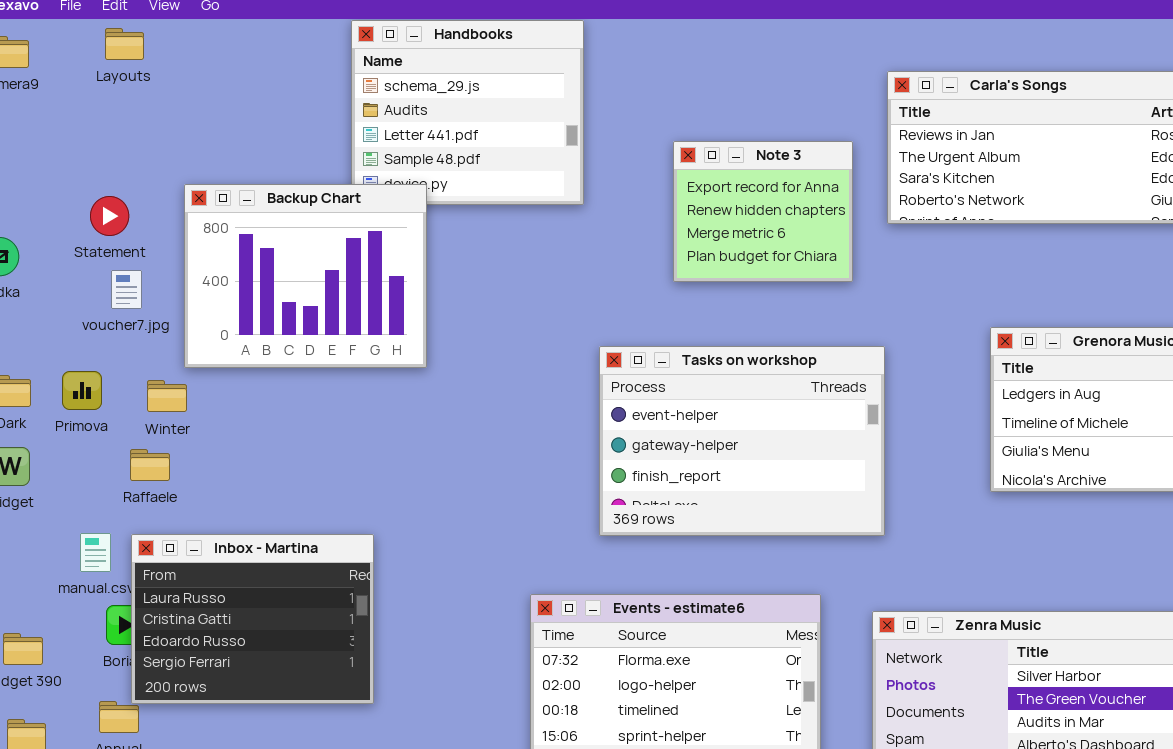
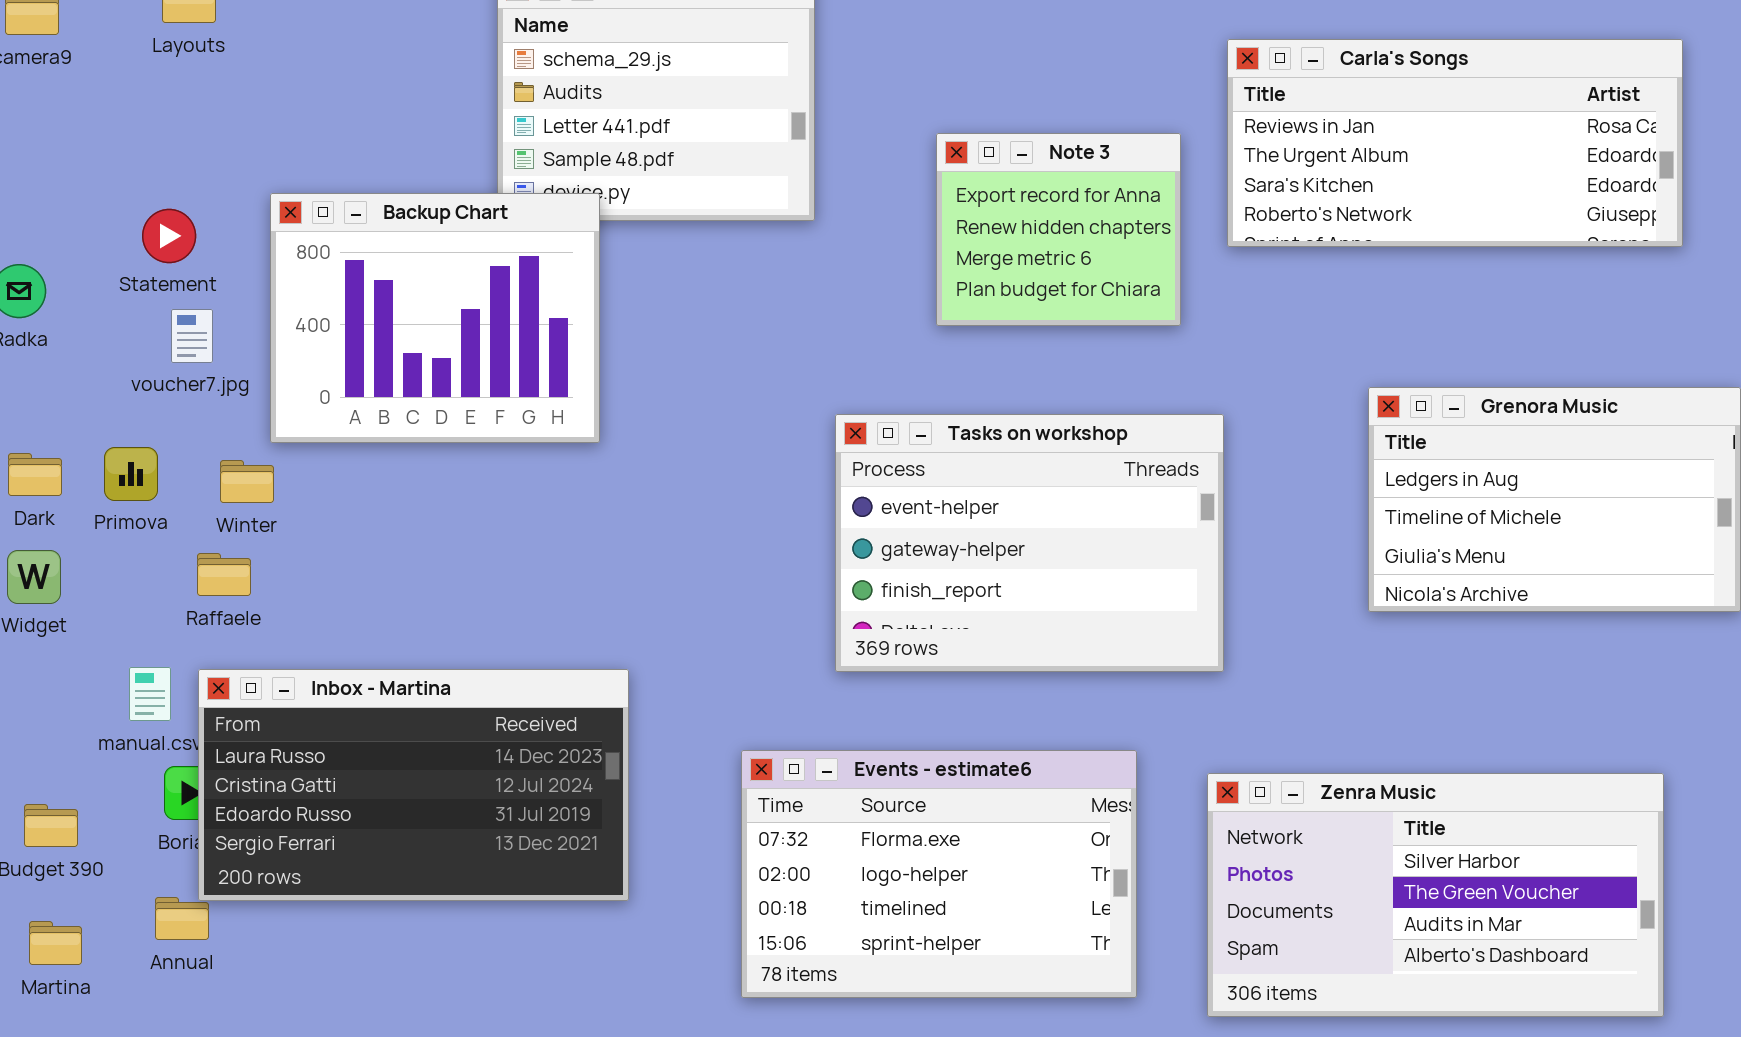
Inbox - Martina: [131,534,374,704] -> [198,669,629,901], resized

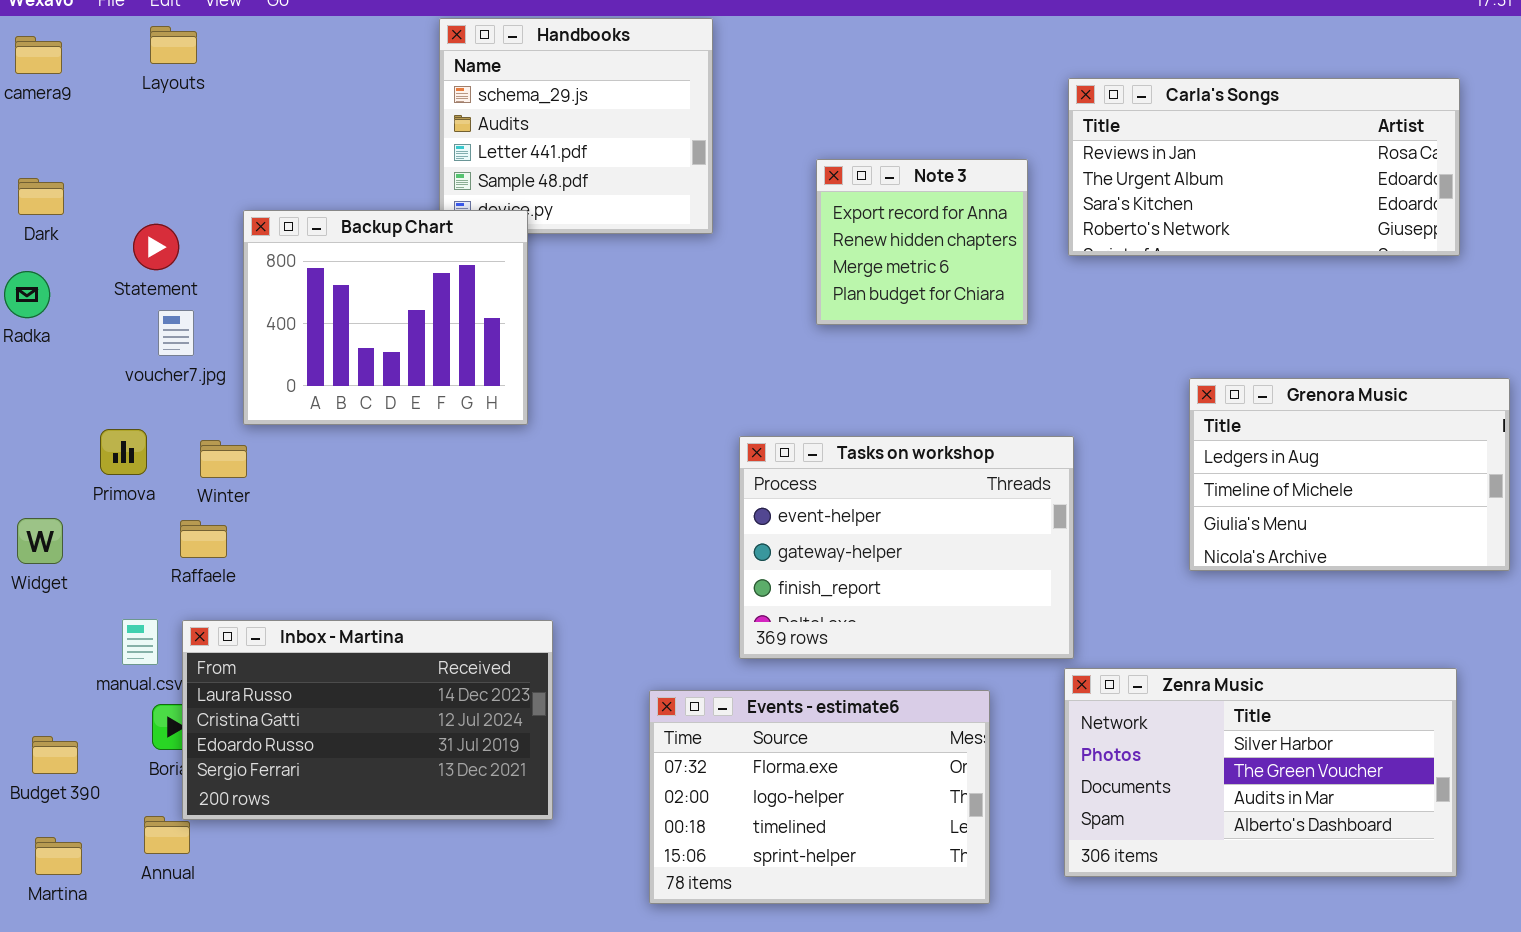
Tasks on workshop: [835,414,1224,672] -> [739,436,1074,659], moved
Dark: [8,453,62,496] -> [18,178,64,215], moved
Zenra Music: [1207,773,1664,1017] -> [1064,668,1457,877], moved

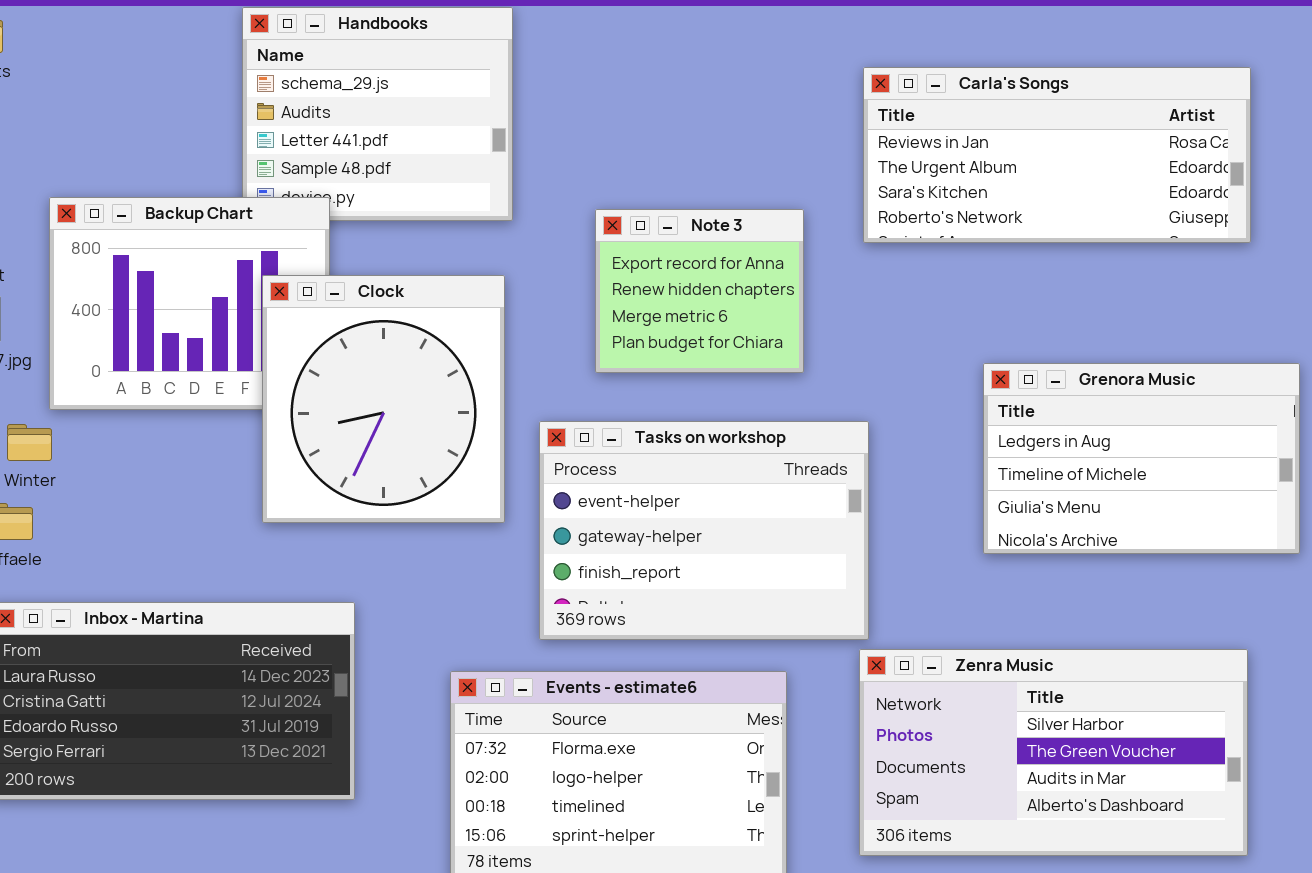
Note 3: [816,159,1028,325] -> [595,209,804,373], moved
Clock: none -> [262,275,505,523], opened

